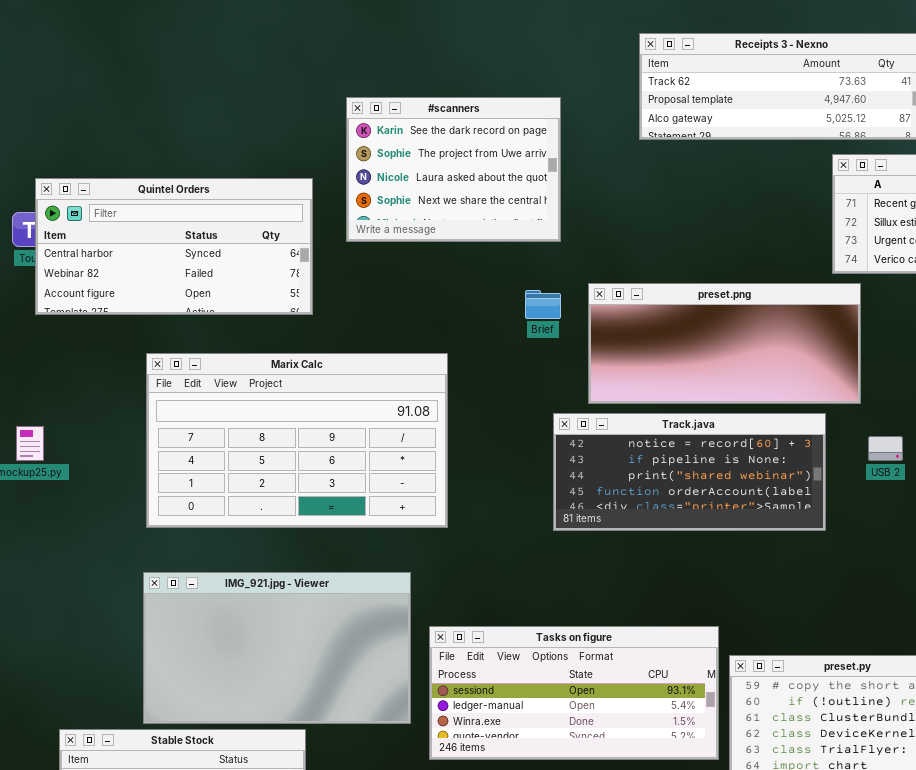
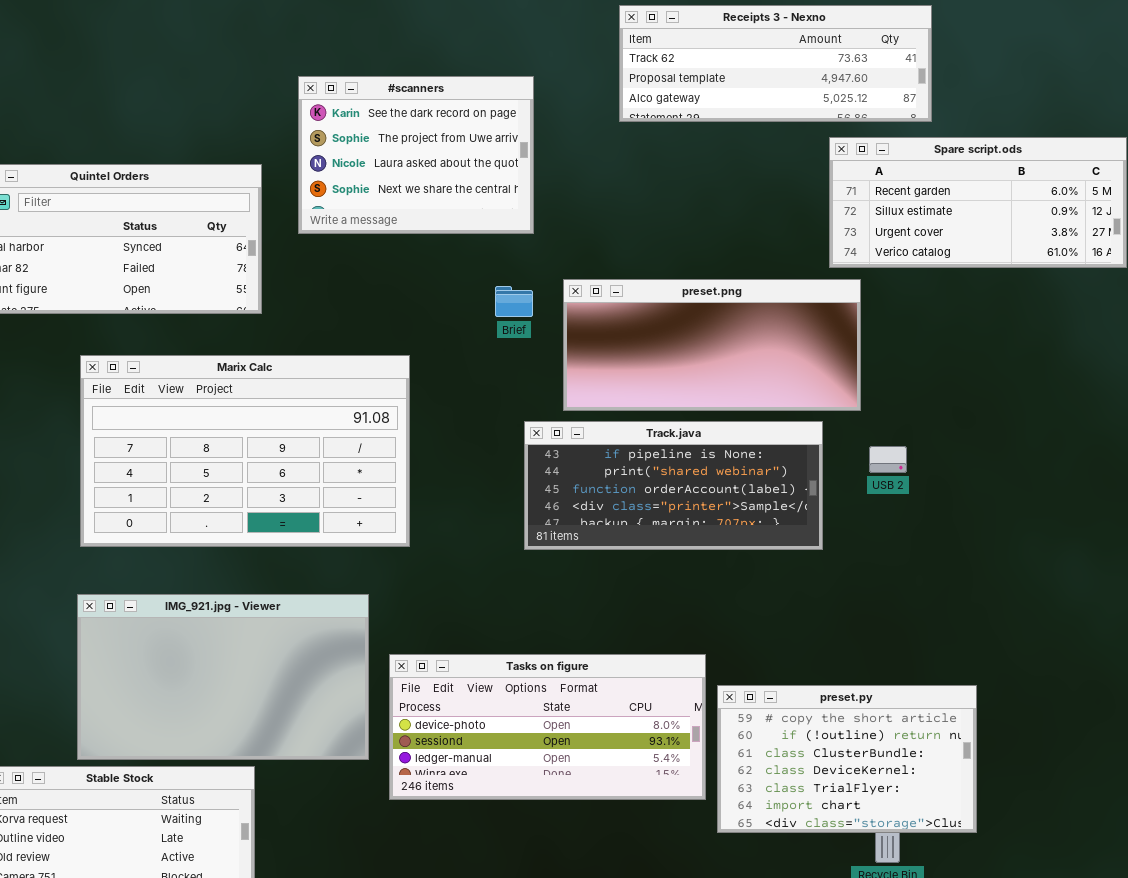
Track.java: [553,413,826,531] -> [524,421,823,550], scrolled down 1 row
Tasks on figure: [429,626,719,760] -> [389,654,706,800], scrolled up 1 row

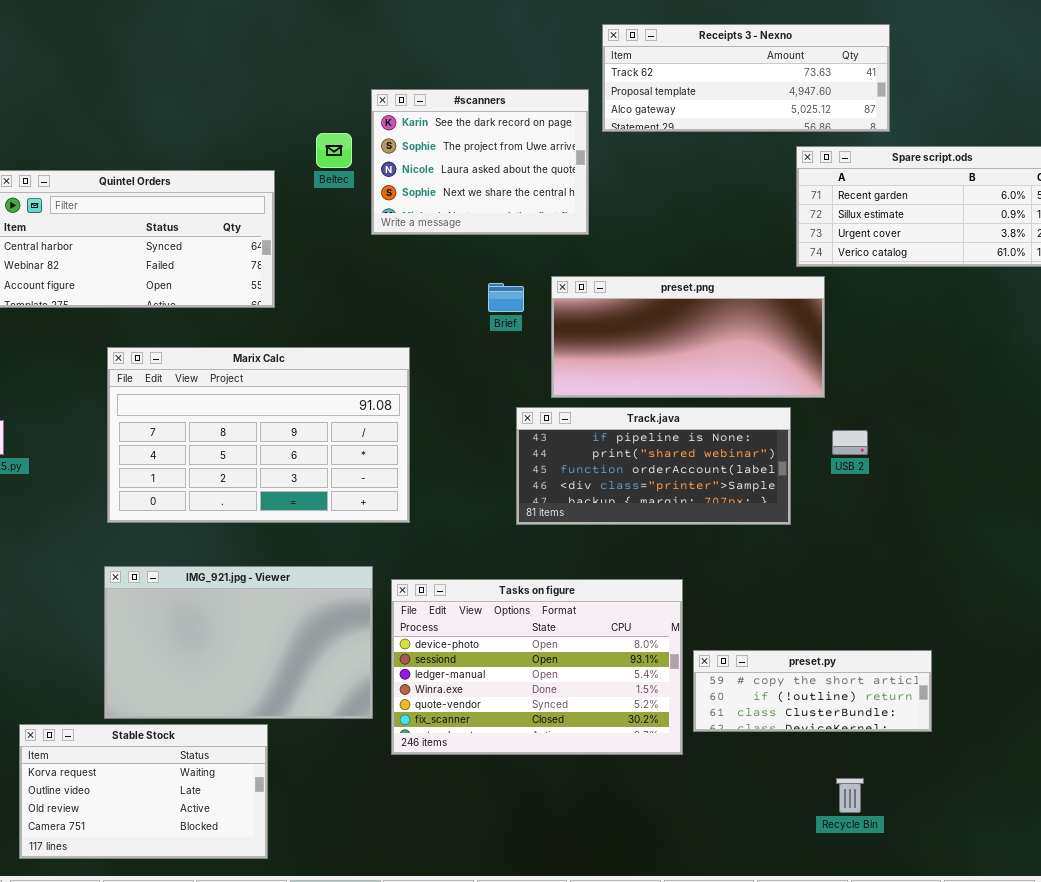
#scanners: [298,76,534,234] -> [371,89,589,235], moved
Tasks on figure: [389,654,706,800] -> [391,579,683,755], resized
preset.py: [717,685,977,833] -> [693,650,932,732], resized

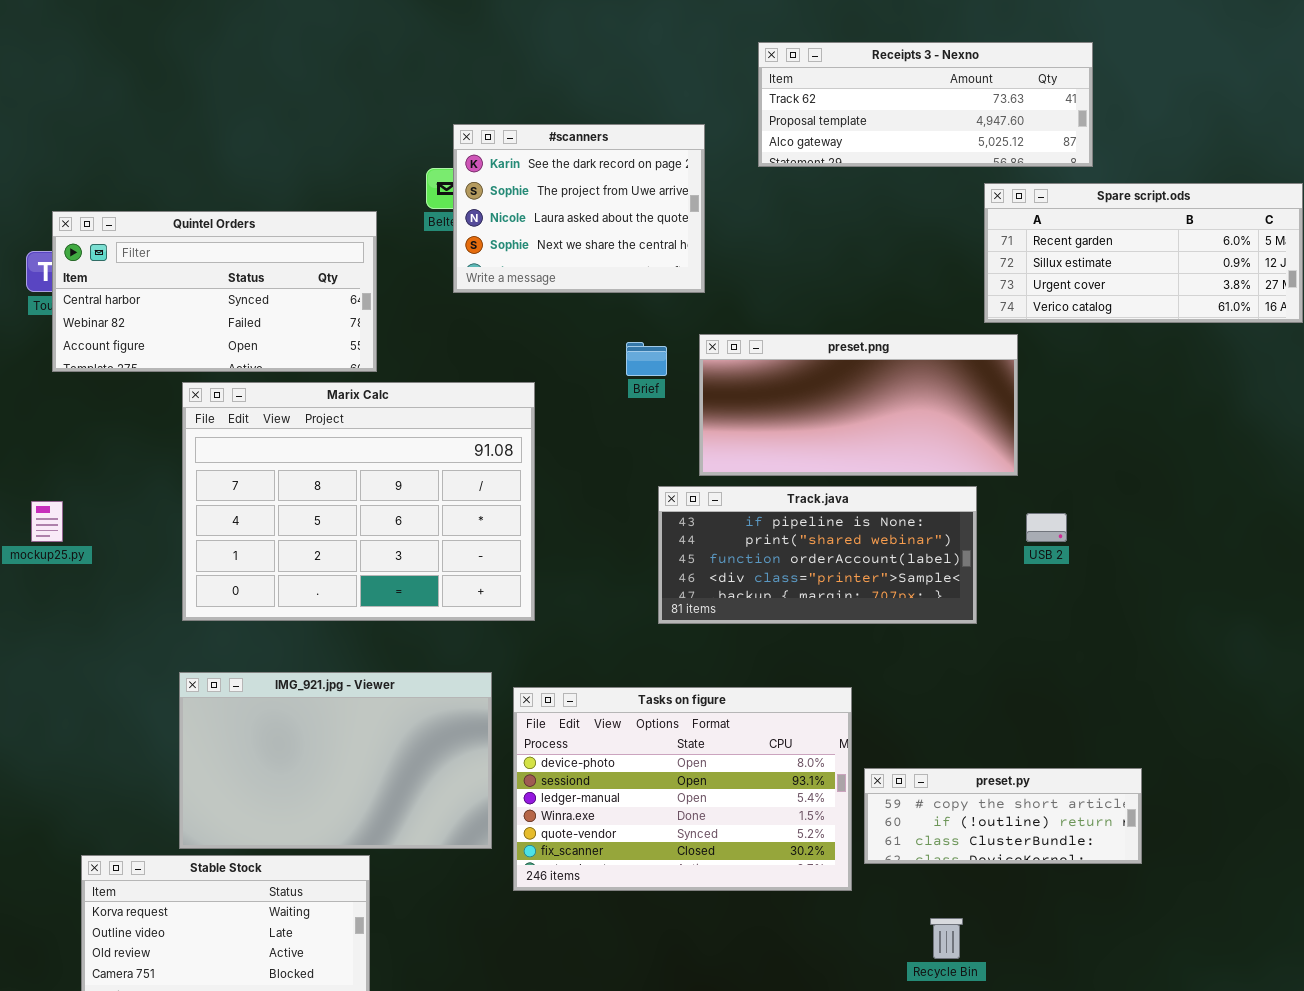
#scanners: [371,89,589,235] -> [453,124,705,293], moved
Marix Calc: [107,347,410,523] -> [182,382,535,621], resized
Recycle Bin: [836,778,864,813] -> [930,918,963,959], moved

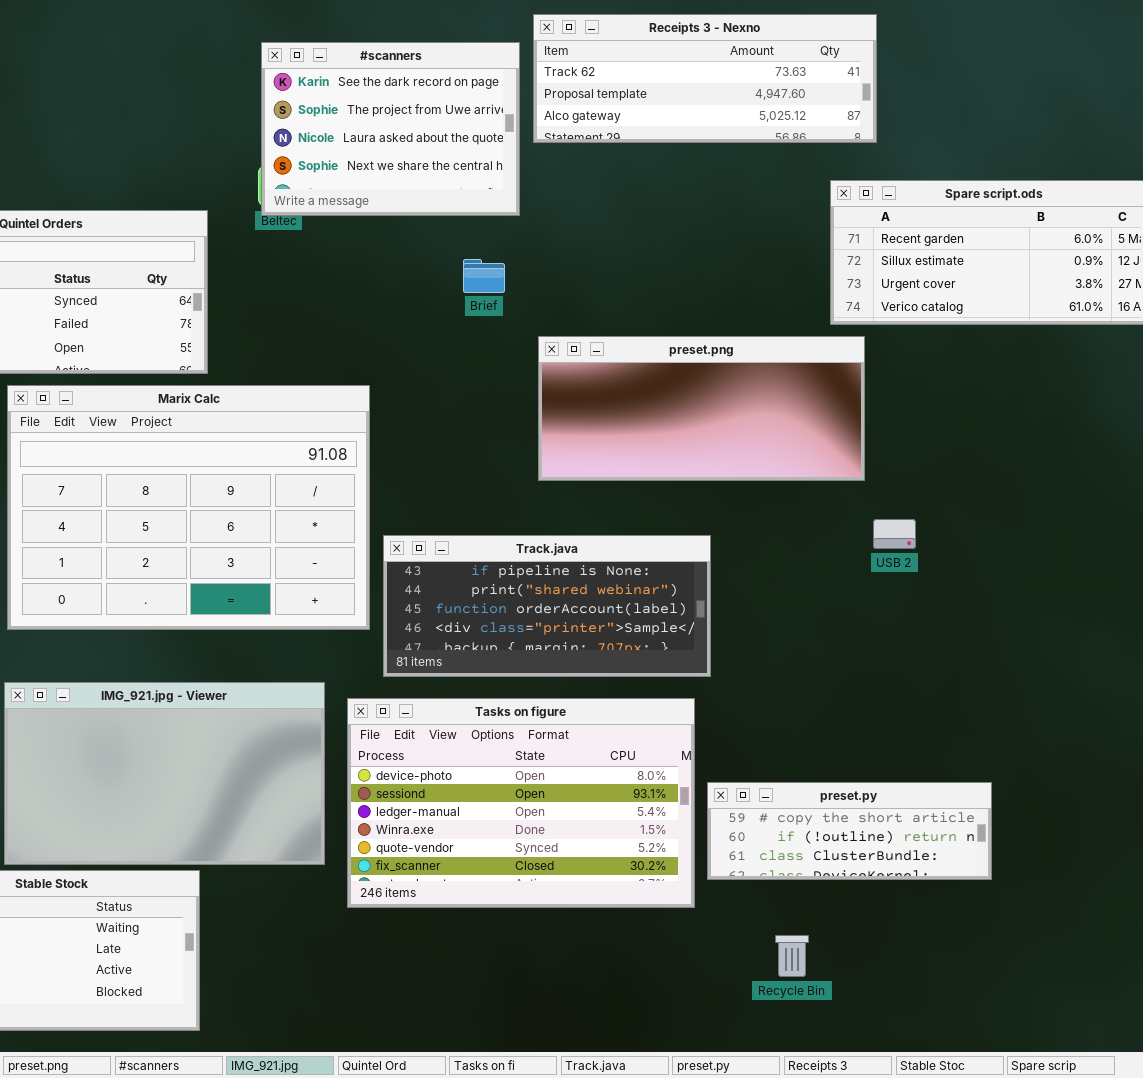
Receipts 3 - Nexno: [758,42,1093,167] -> [533,14,877,143], moved
#scanners: [453,124,705,293] -> [261,42,520,216], moved
Brief: [626,342,667,376] -> [463,259,505,293], moved
Track.java: [658,486,977,624] -> [383,535,711,677], moved

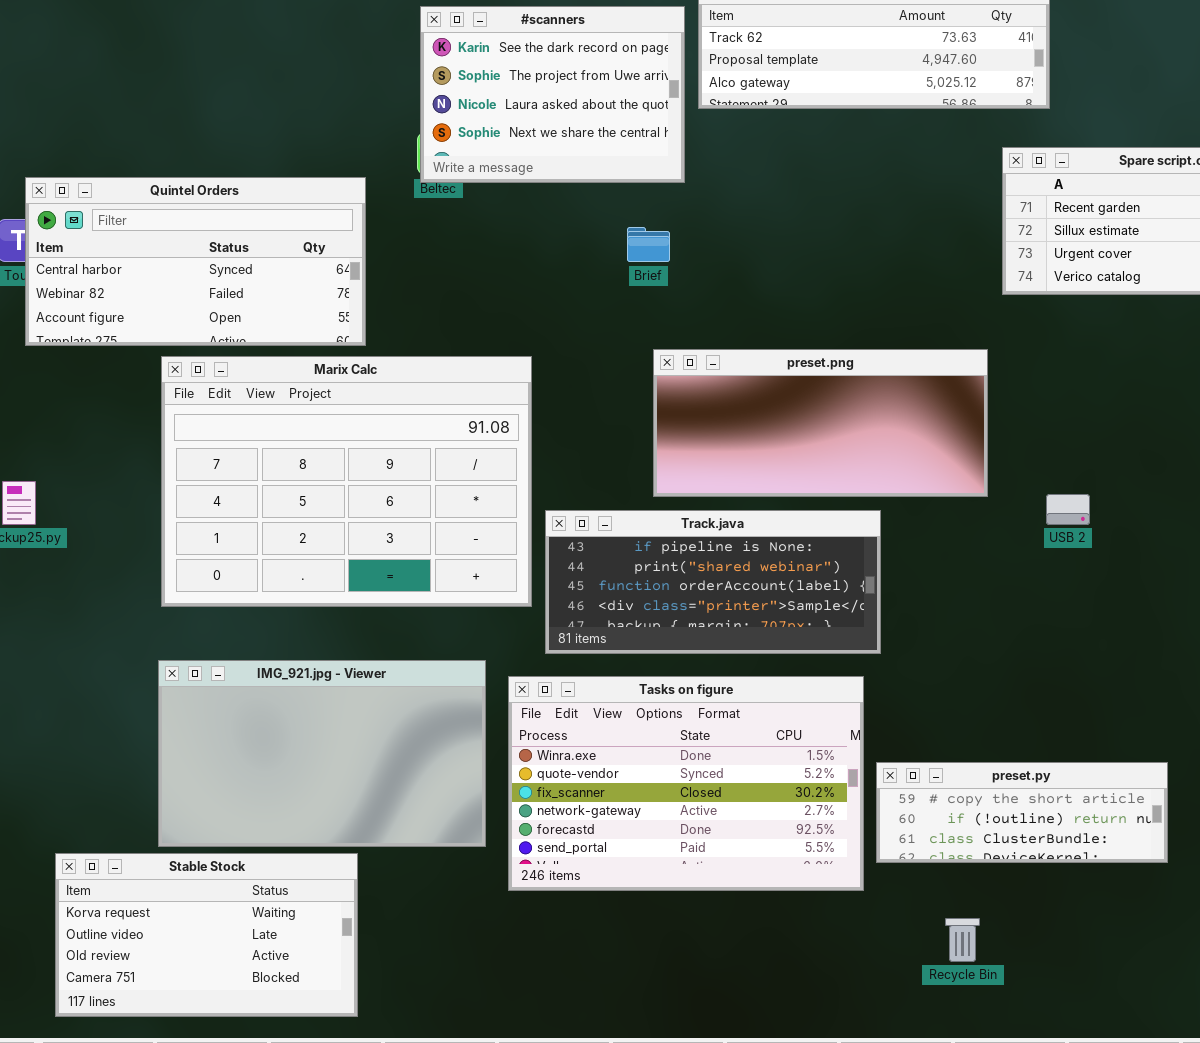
preset.png: [538,336,865,481] -> [653,349,988,497], moved
Tasks on figure: [347,698,695,908] -> [508,676,864,891], scrolled down 3 rows

